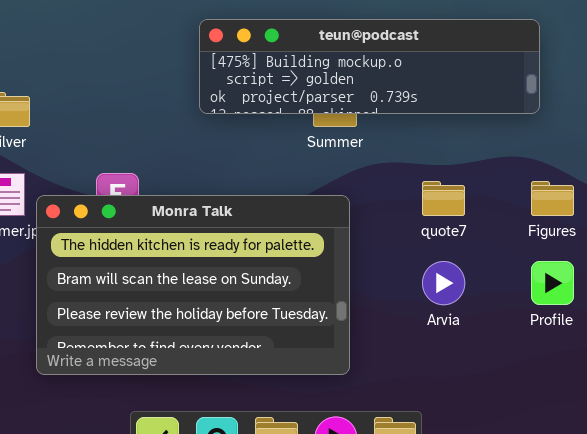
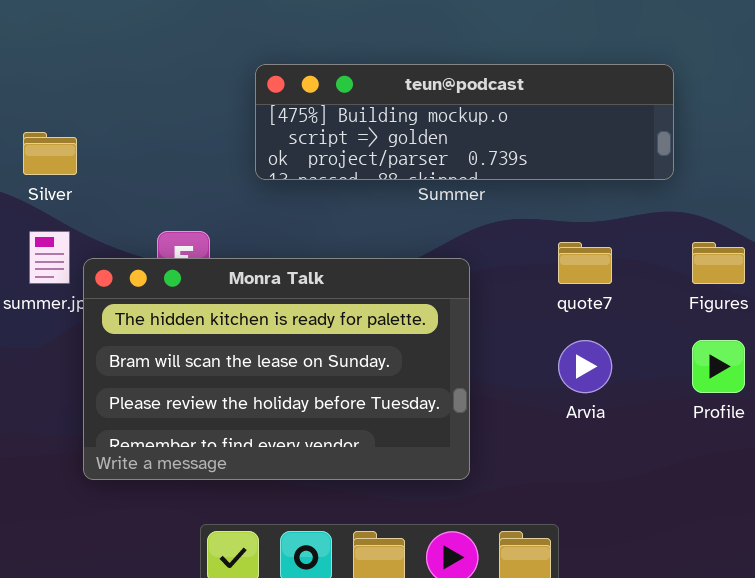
teun@podcast: [199,19,540,114] -> [255,64,674,180], moved

